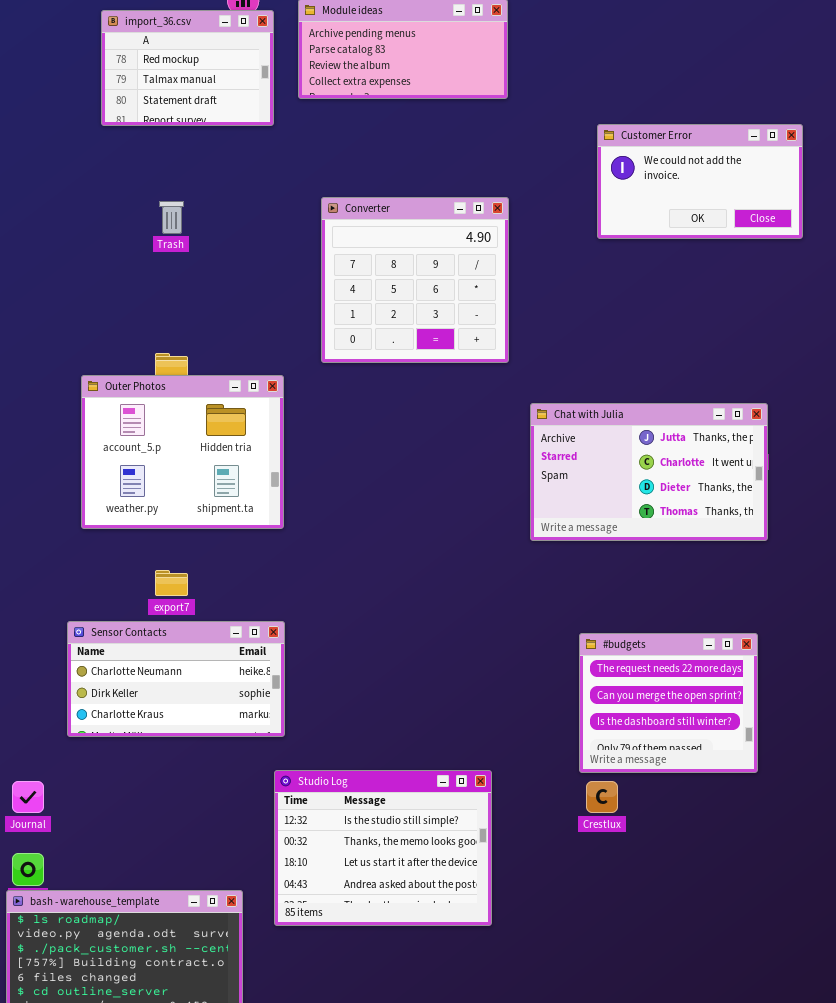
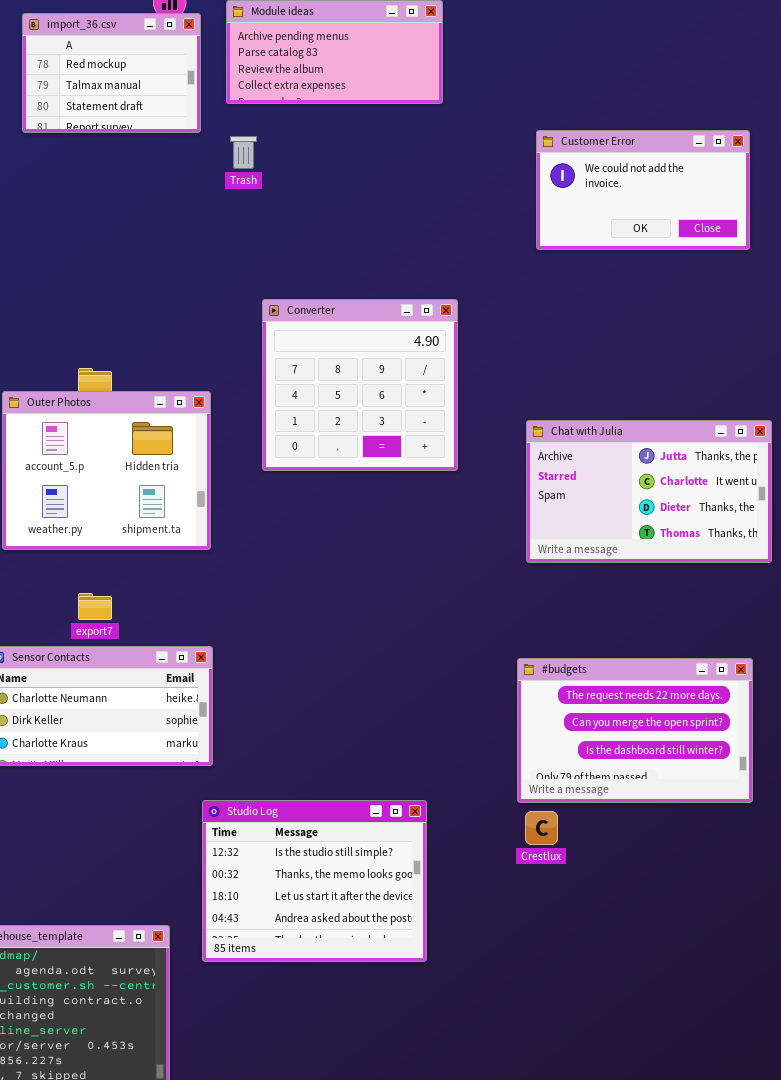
Converter: [321,197,509,363] -> [262,299,458,471], moved
Trash: [159,201,184,234] -> [230,136,257,169], moved
Chat with Julia: [530,403,768,541] -> [526,420,772,563], moved
#budgets: [579,633,758,773] -> [517,658,753,803], resized

